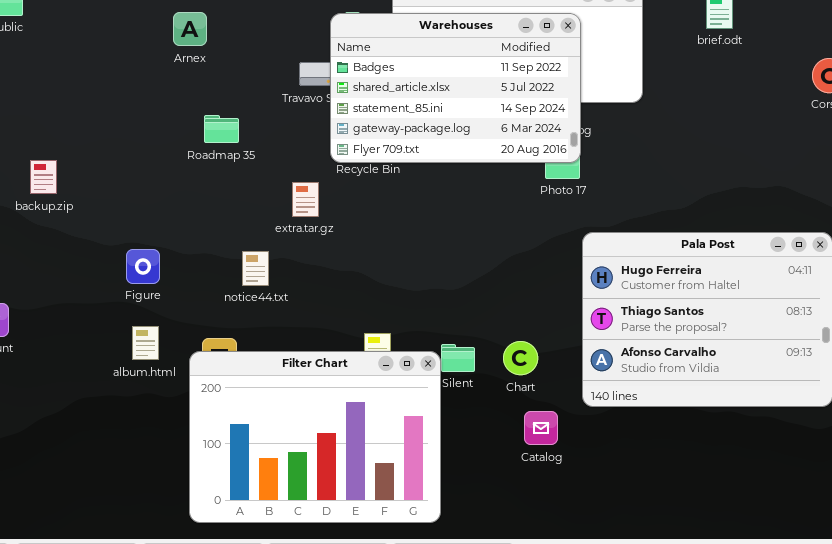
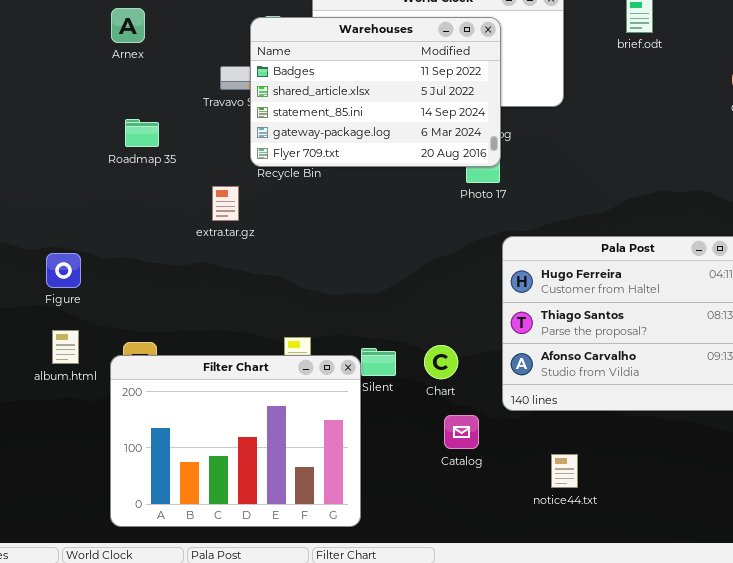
Arnex: [173,12,207,46] -> [111,8,145,43], moved
notice44.txt: [242,251,269,286] -> [551,454,578,488], moved

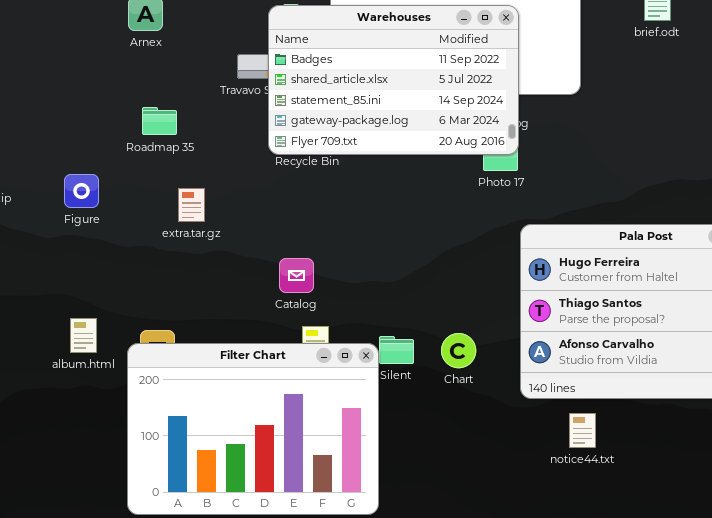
extra.tar.gz: [212,186,239,221] -> [178,188,205,222], moved
Figure: [46,253,81,288] -> [64,174,99,208], moved
Catalog: [444,415,479,449] -> [279,258,314,293], moved
notice44.txt: [551,454,578,488] -> [569,413,596,448], moved

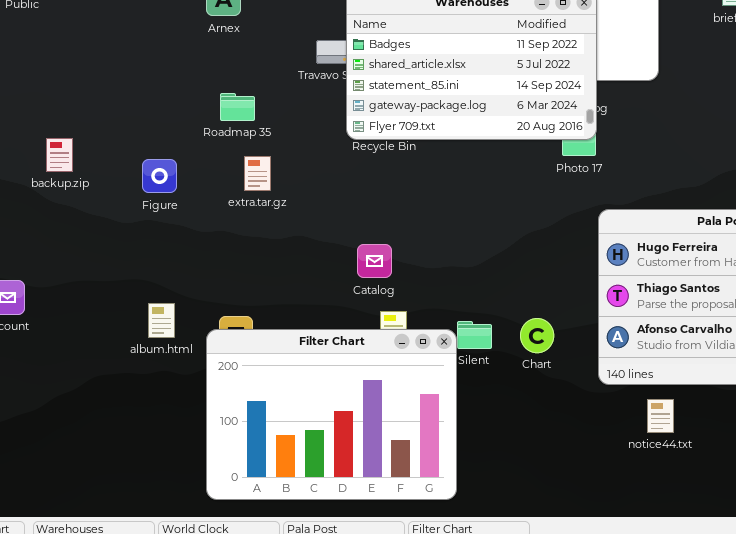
extra.tar.gz: [178,188,205,222] -> [244,156,271,191], moved

